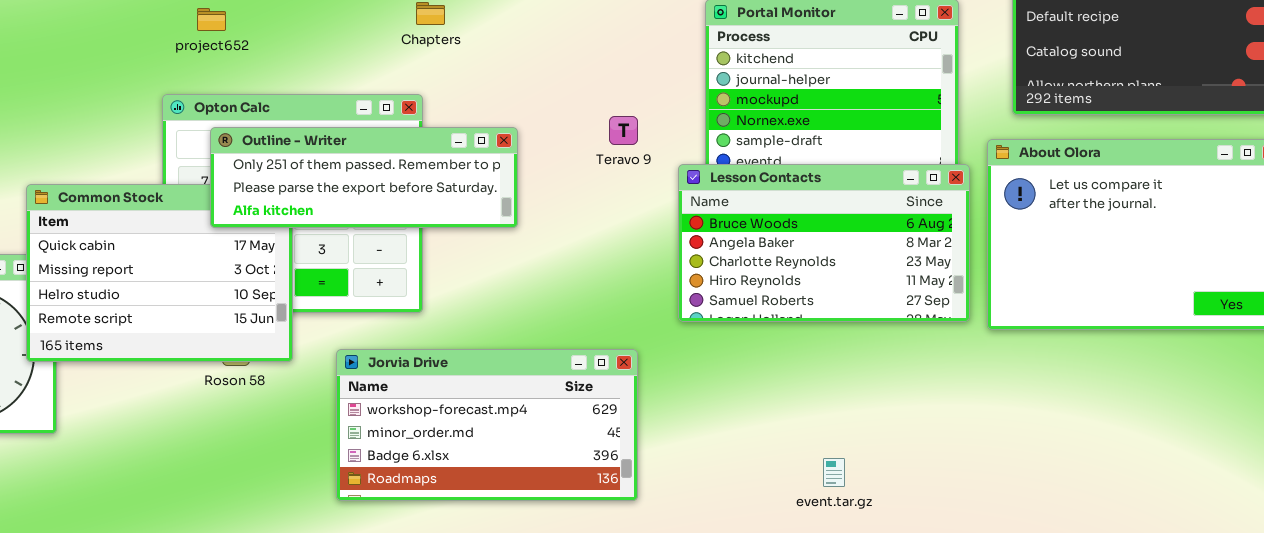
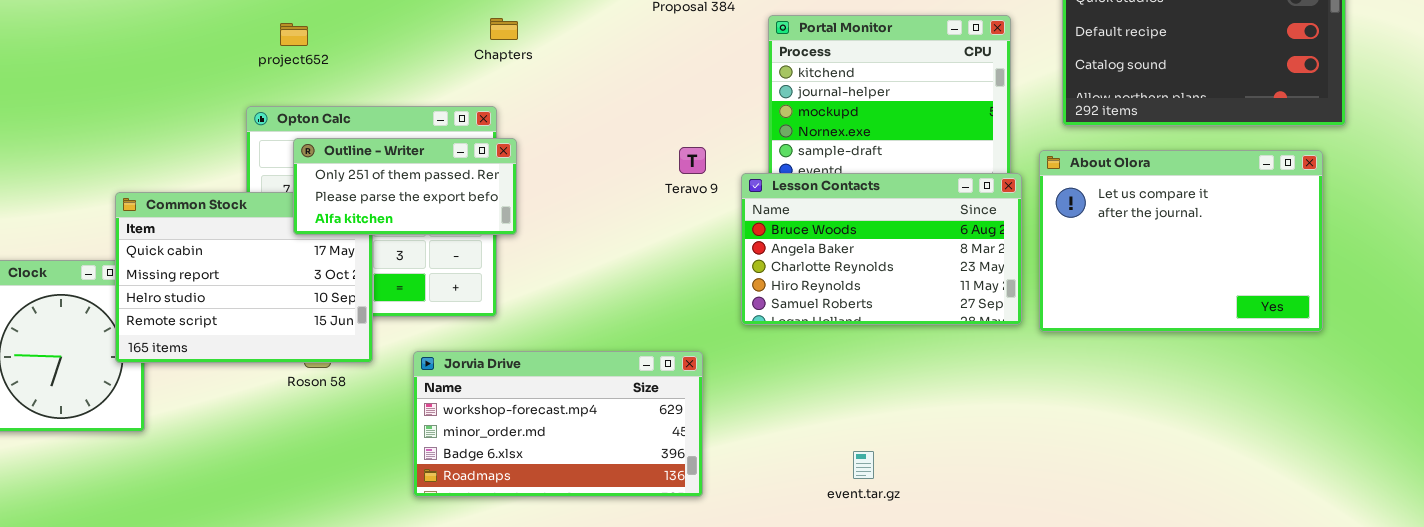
Teravo 9: [609,116,638,145] -> [679,147,706,174], moved
Outline - Writer: [210,127,518,228] -> [293,138,517,235], resized
event.tar.gz: [823,458,845,487] -> [853,451,874,479], moved

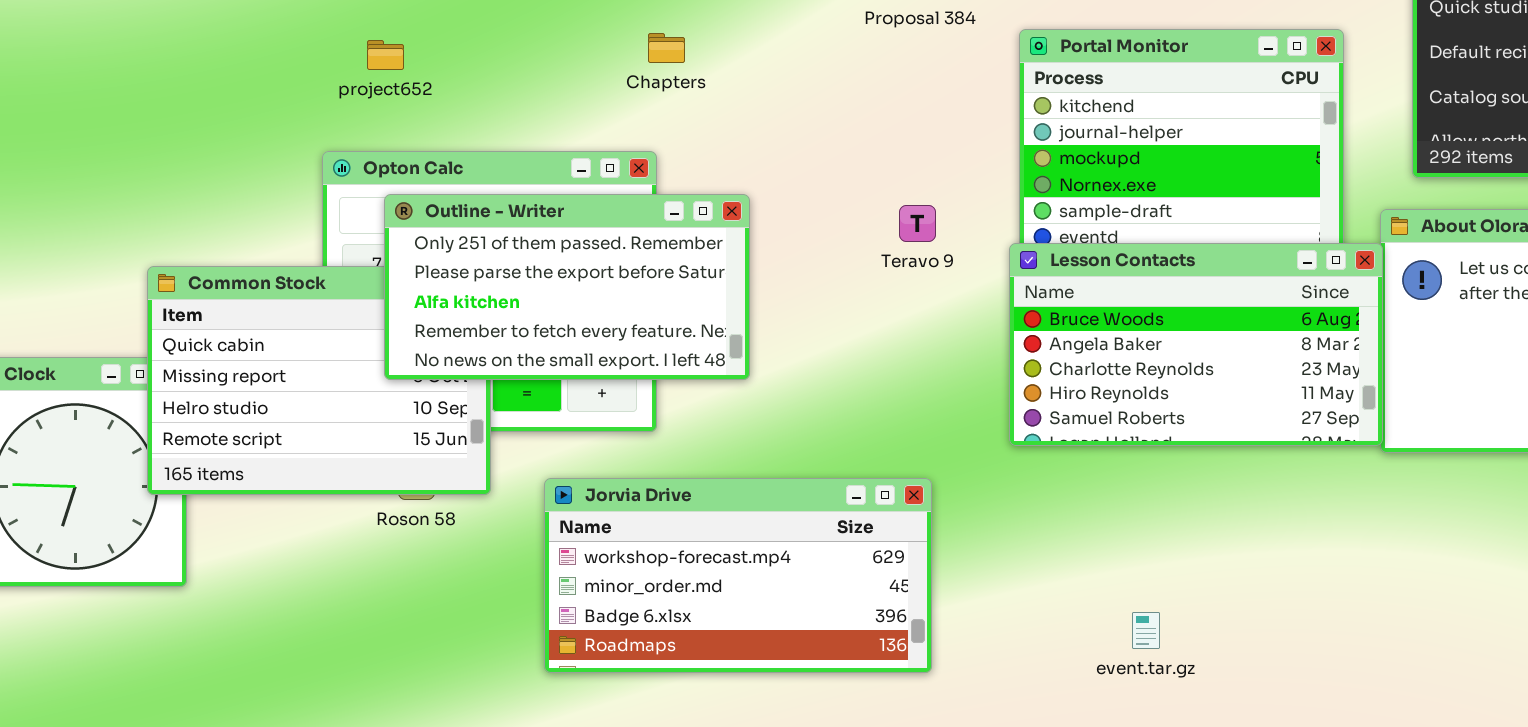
Outline - Writer: [293,138,517,235] -> [384,194,750,380], resized
Lesson Contacts: [741,173,1022,325] -> [1009,243,1383,446], moved

